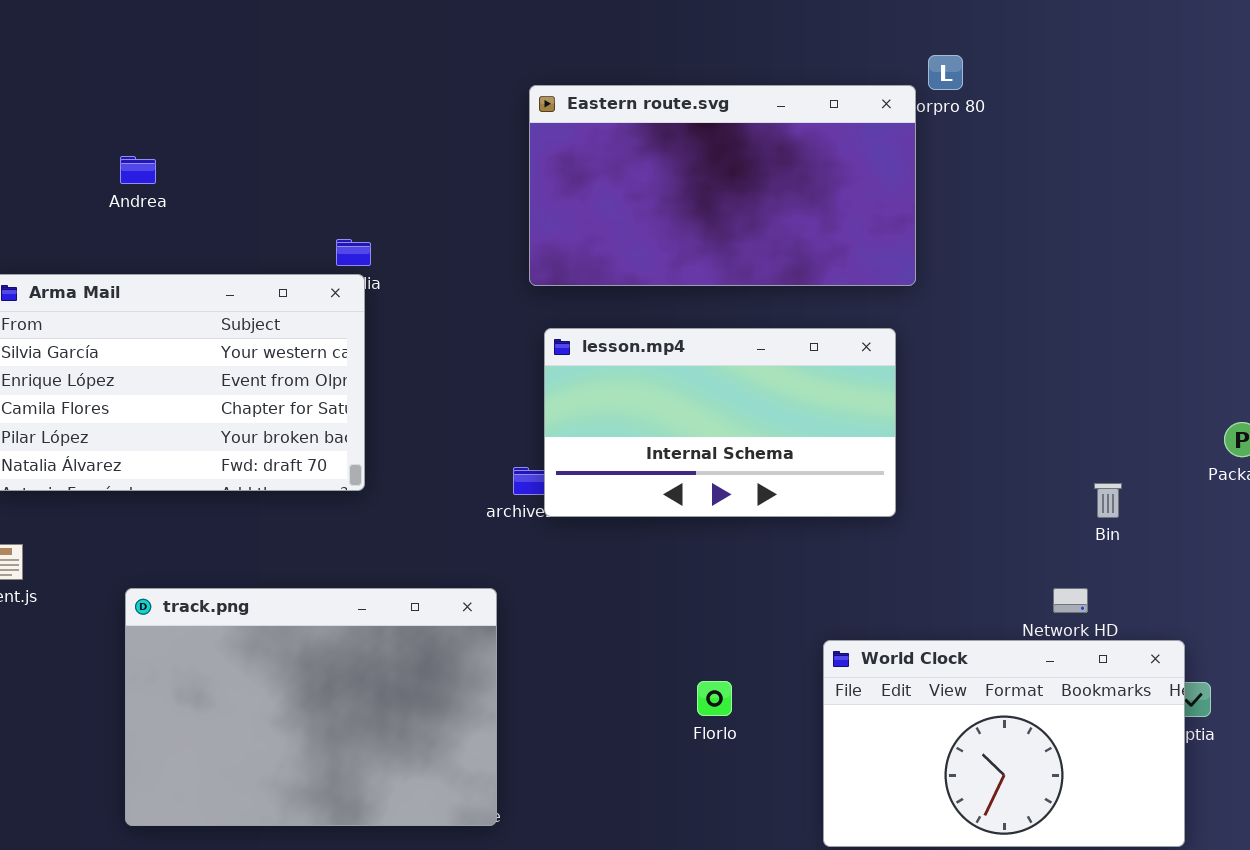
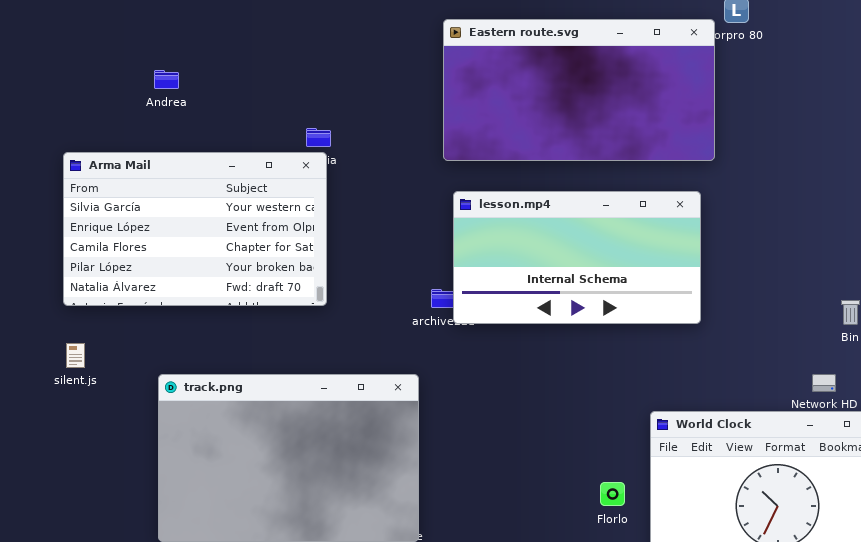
Florlo: [697,681,732,716] -> [600,482,625,506], moved

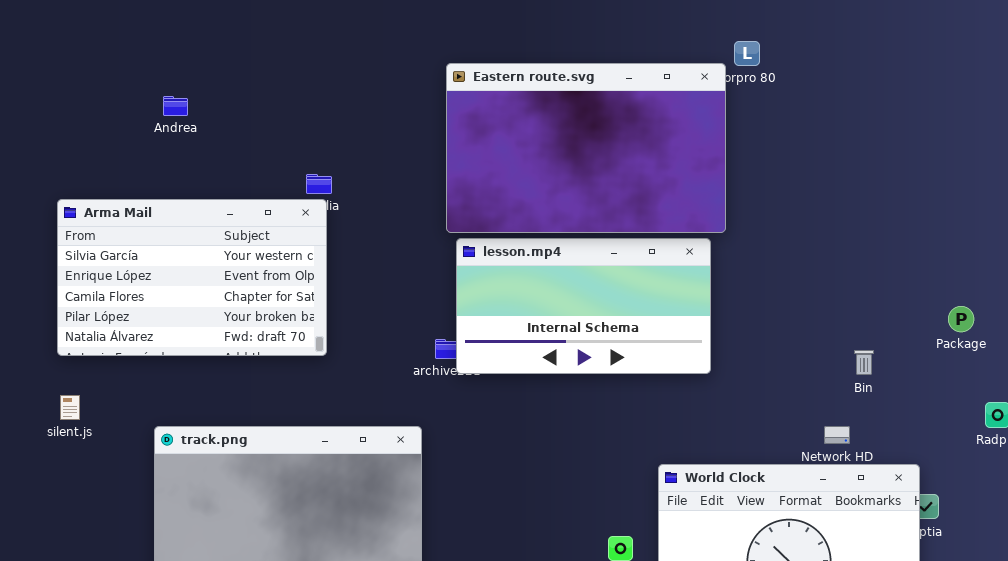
Eastern route.svg: [443,19,715,161] -> [446,63,726,233], resized
Andrea: [154,70,179,89] -> [163,96,188,116], moved

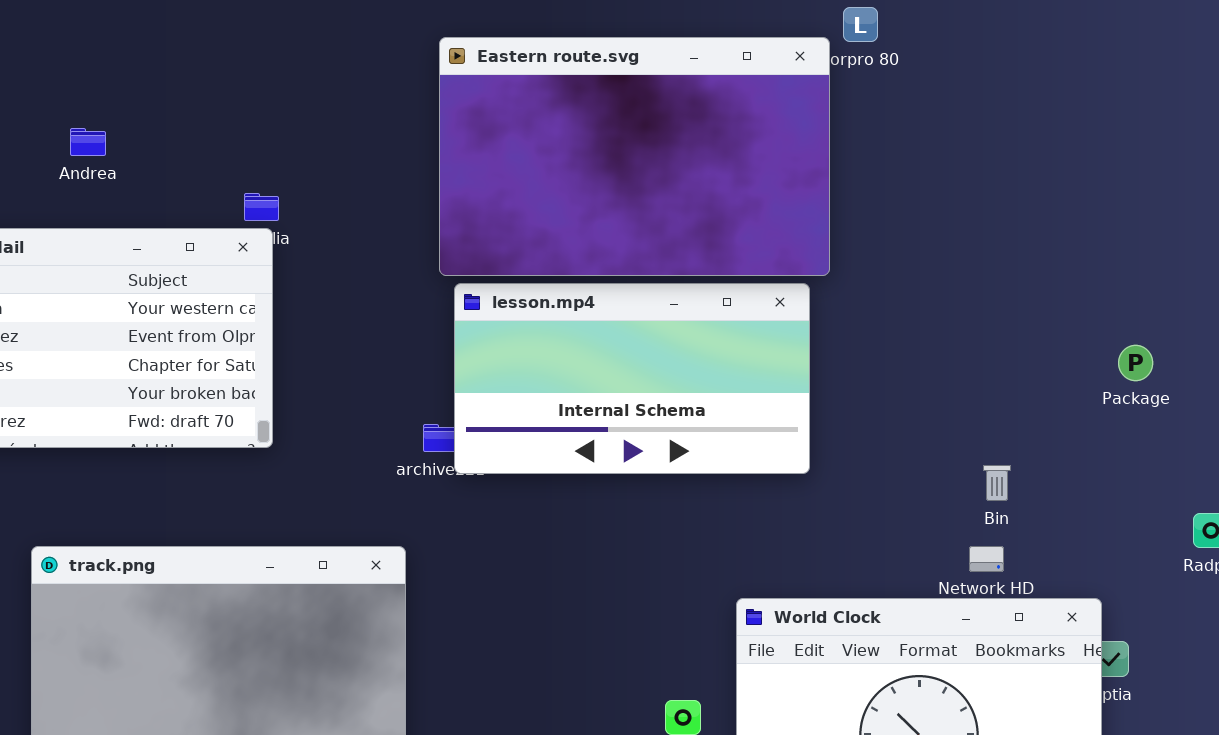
Andrea: [163,96,188,116] -> [70,128,106,156], moved
Package: [948,306,974,332] -> [1118,345,1153,381], moved
Bin: [854,350,874,375] -> [983,465,1011,501], moved

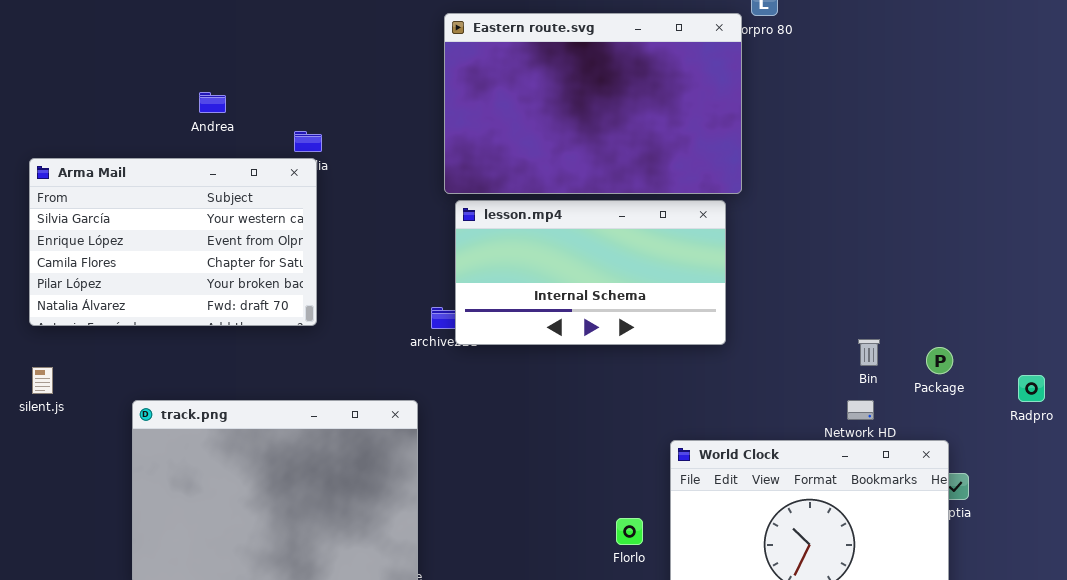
Andrea: [70,128,106,156] -> [199,92,226,113], moved
Package: [1118,345,1153,381] -> [926,347,953,374], moved

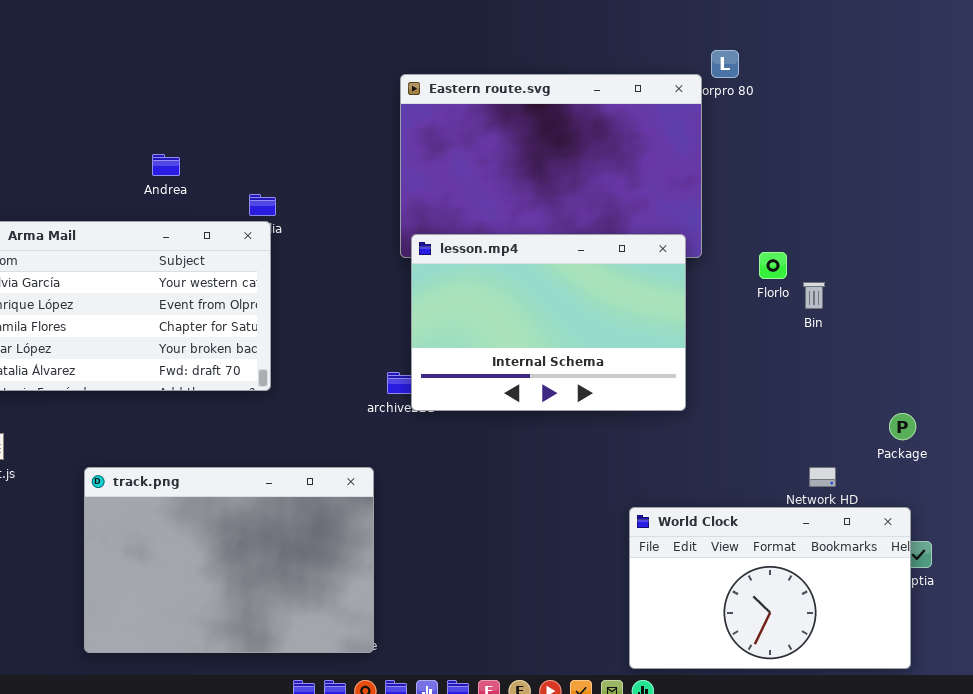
lesson.mp4: [455,200,726,345] -> [411,234,686,411], resized
Bin: [858,339,880,366] -> [803,282,825,309], moved
Florlo: [616,518,643,545] -> [759,252,787,279], moved

